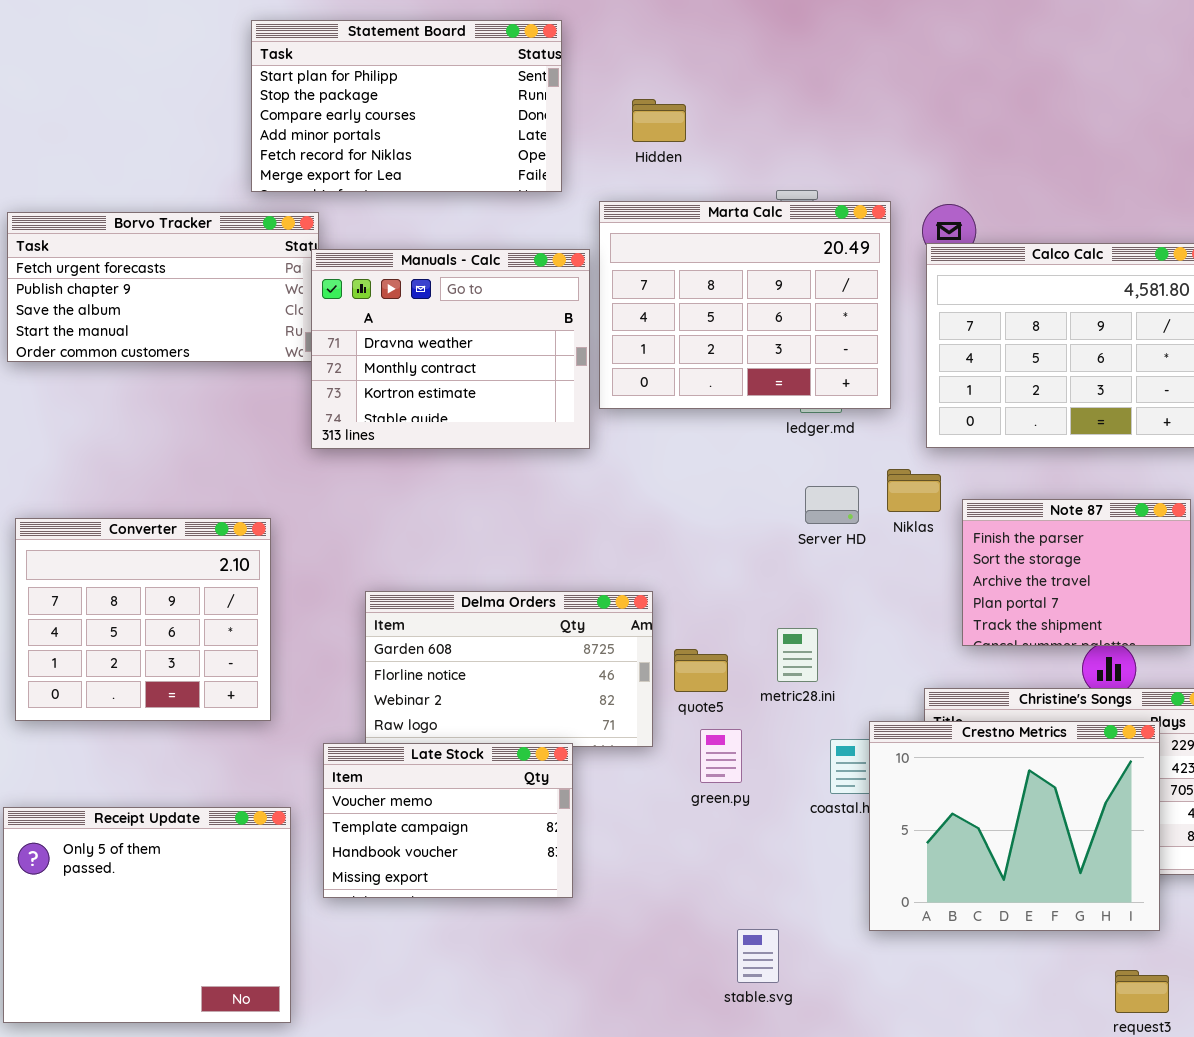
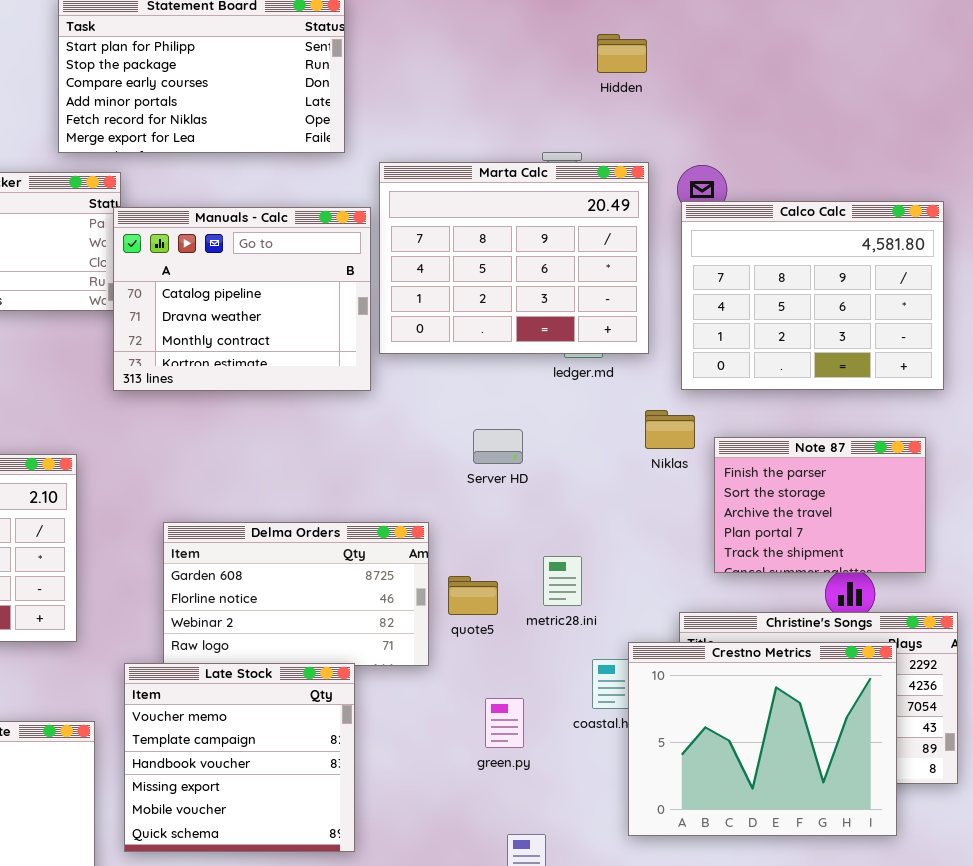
Hidden: [632,99,686,142] -> [597,34,647,73], moved
Manuals - Calc: [311,249,590,449] -> [113,207,371,391], scrolled up 1 row
Server HD: [805,486,859,524] -> [473,429,523,464], moved
green.py: [700,729,742,783] -> [485,698,524,748], moved
Late Stock: [323,743,573,898] -> [124,663,355,852], resized

